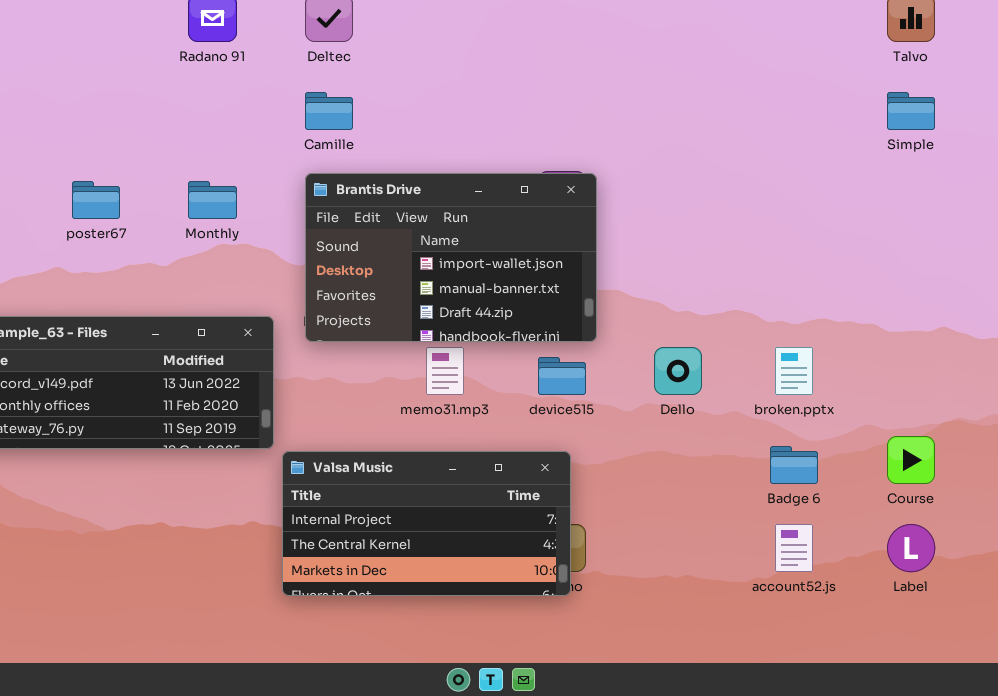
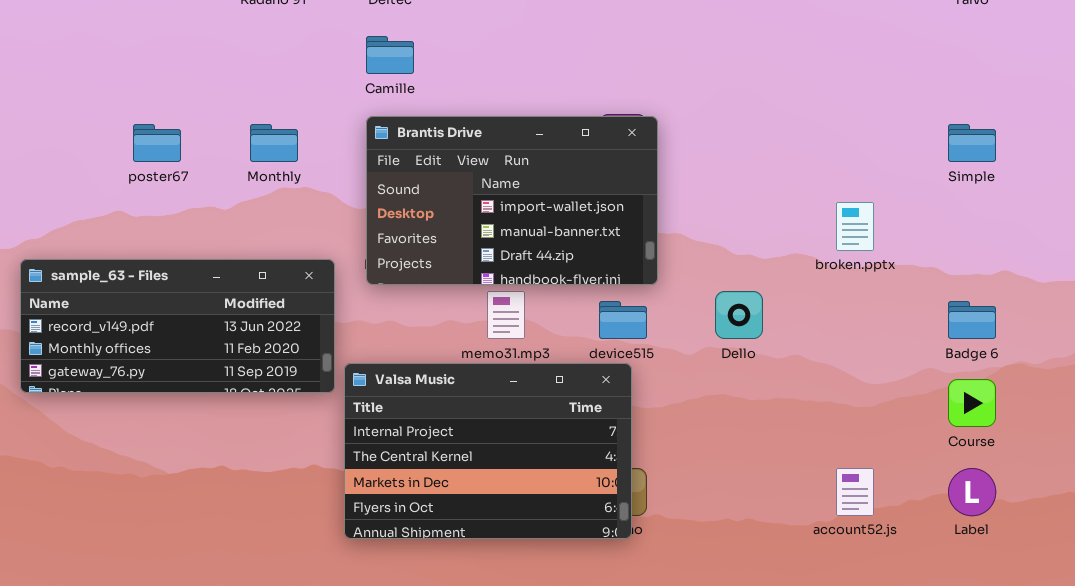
Simple: [887,92,935,130] -> [948,124,996,162], moved
broken.pptx: [775,347,813,395] -> [836,202,874,251], moved
Badge 6: [770,446,818,484] -> [948,301,996,339], moved
Valsa Music: [282,451,571,596] -> [344,363,632,539], resized

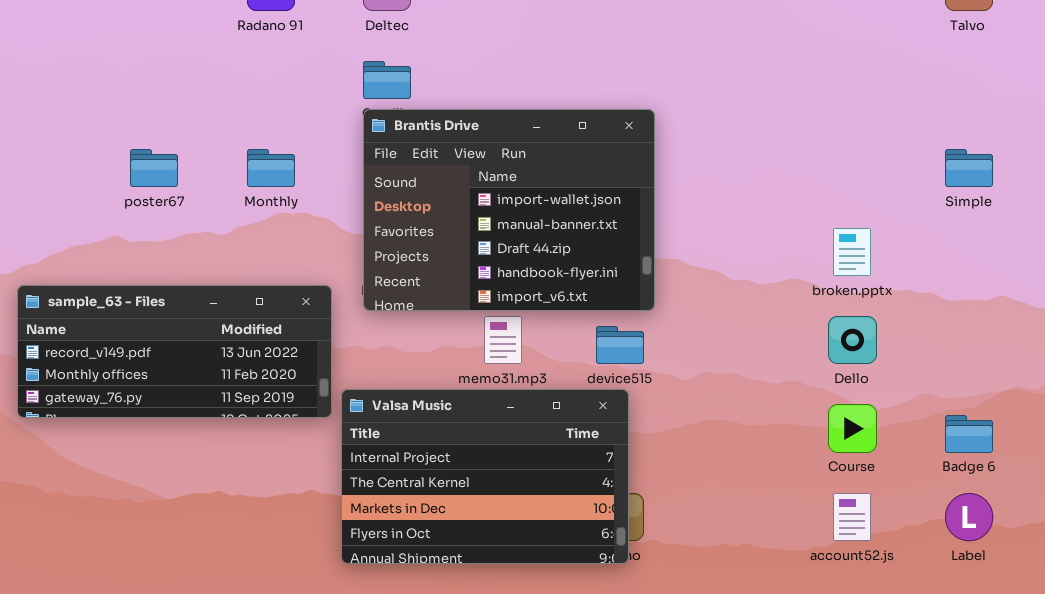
Brantis Drive: [366,116,658,285] -> [363,109,655,311], resized
Dello: [715,291,763,339] -> [828,316,877,364], moved
Badge 6: [948,301,996,339] -> [945,415,993,453], moved
Course: [948,379,996,427] -> [828,404,877,453], moved

